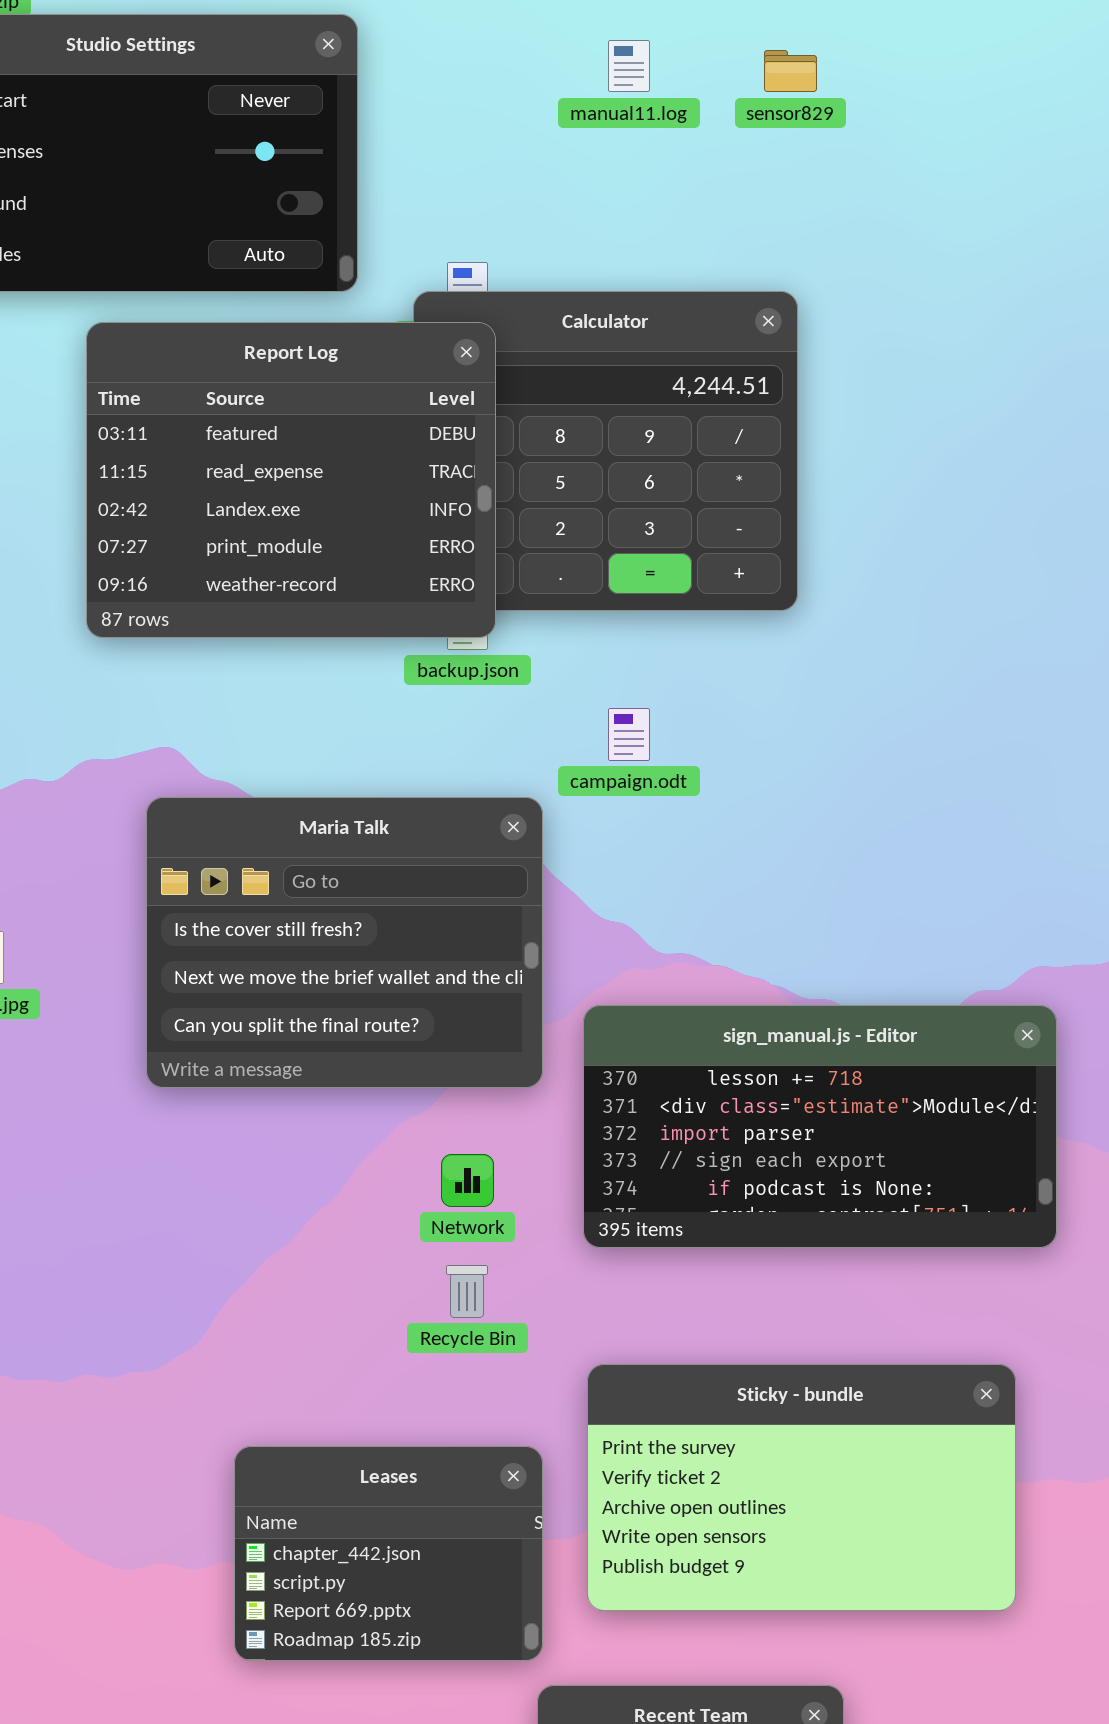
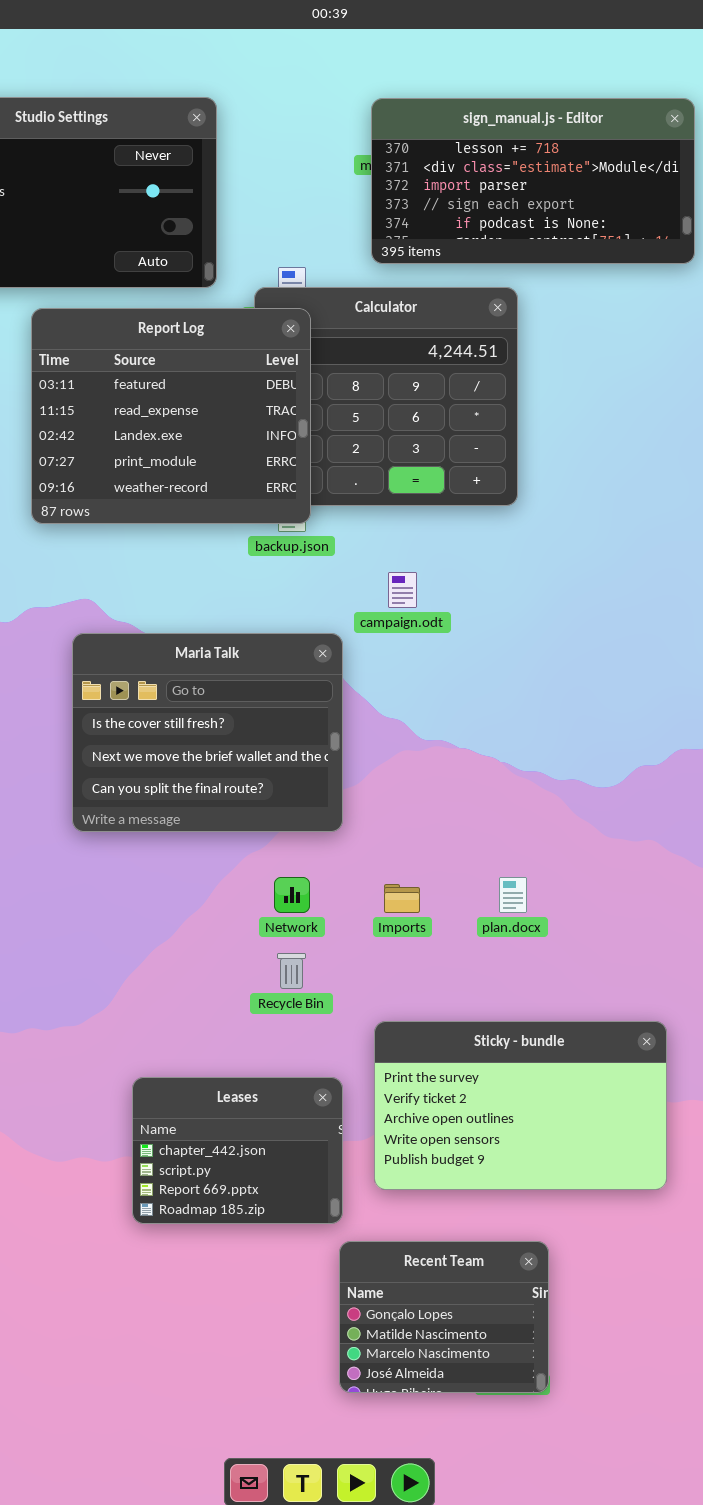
sign_manual.js - Editor: [583,1005,1057,1248] -> [371,98,695,264], moved

